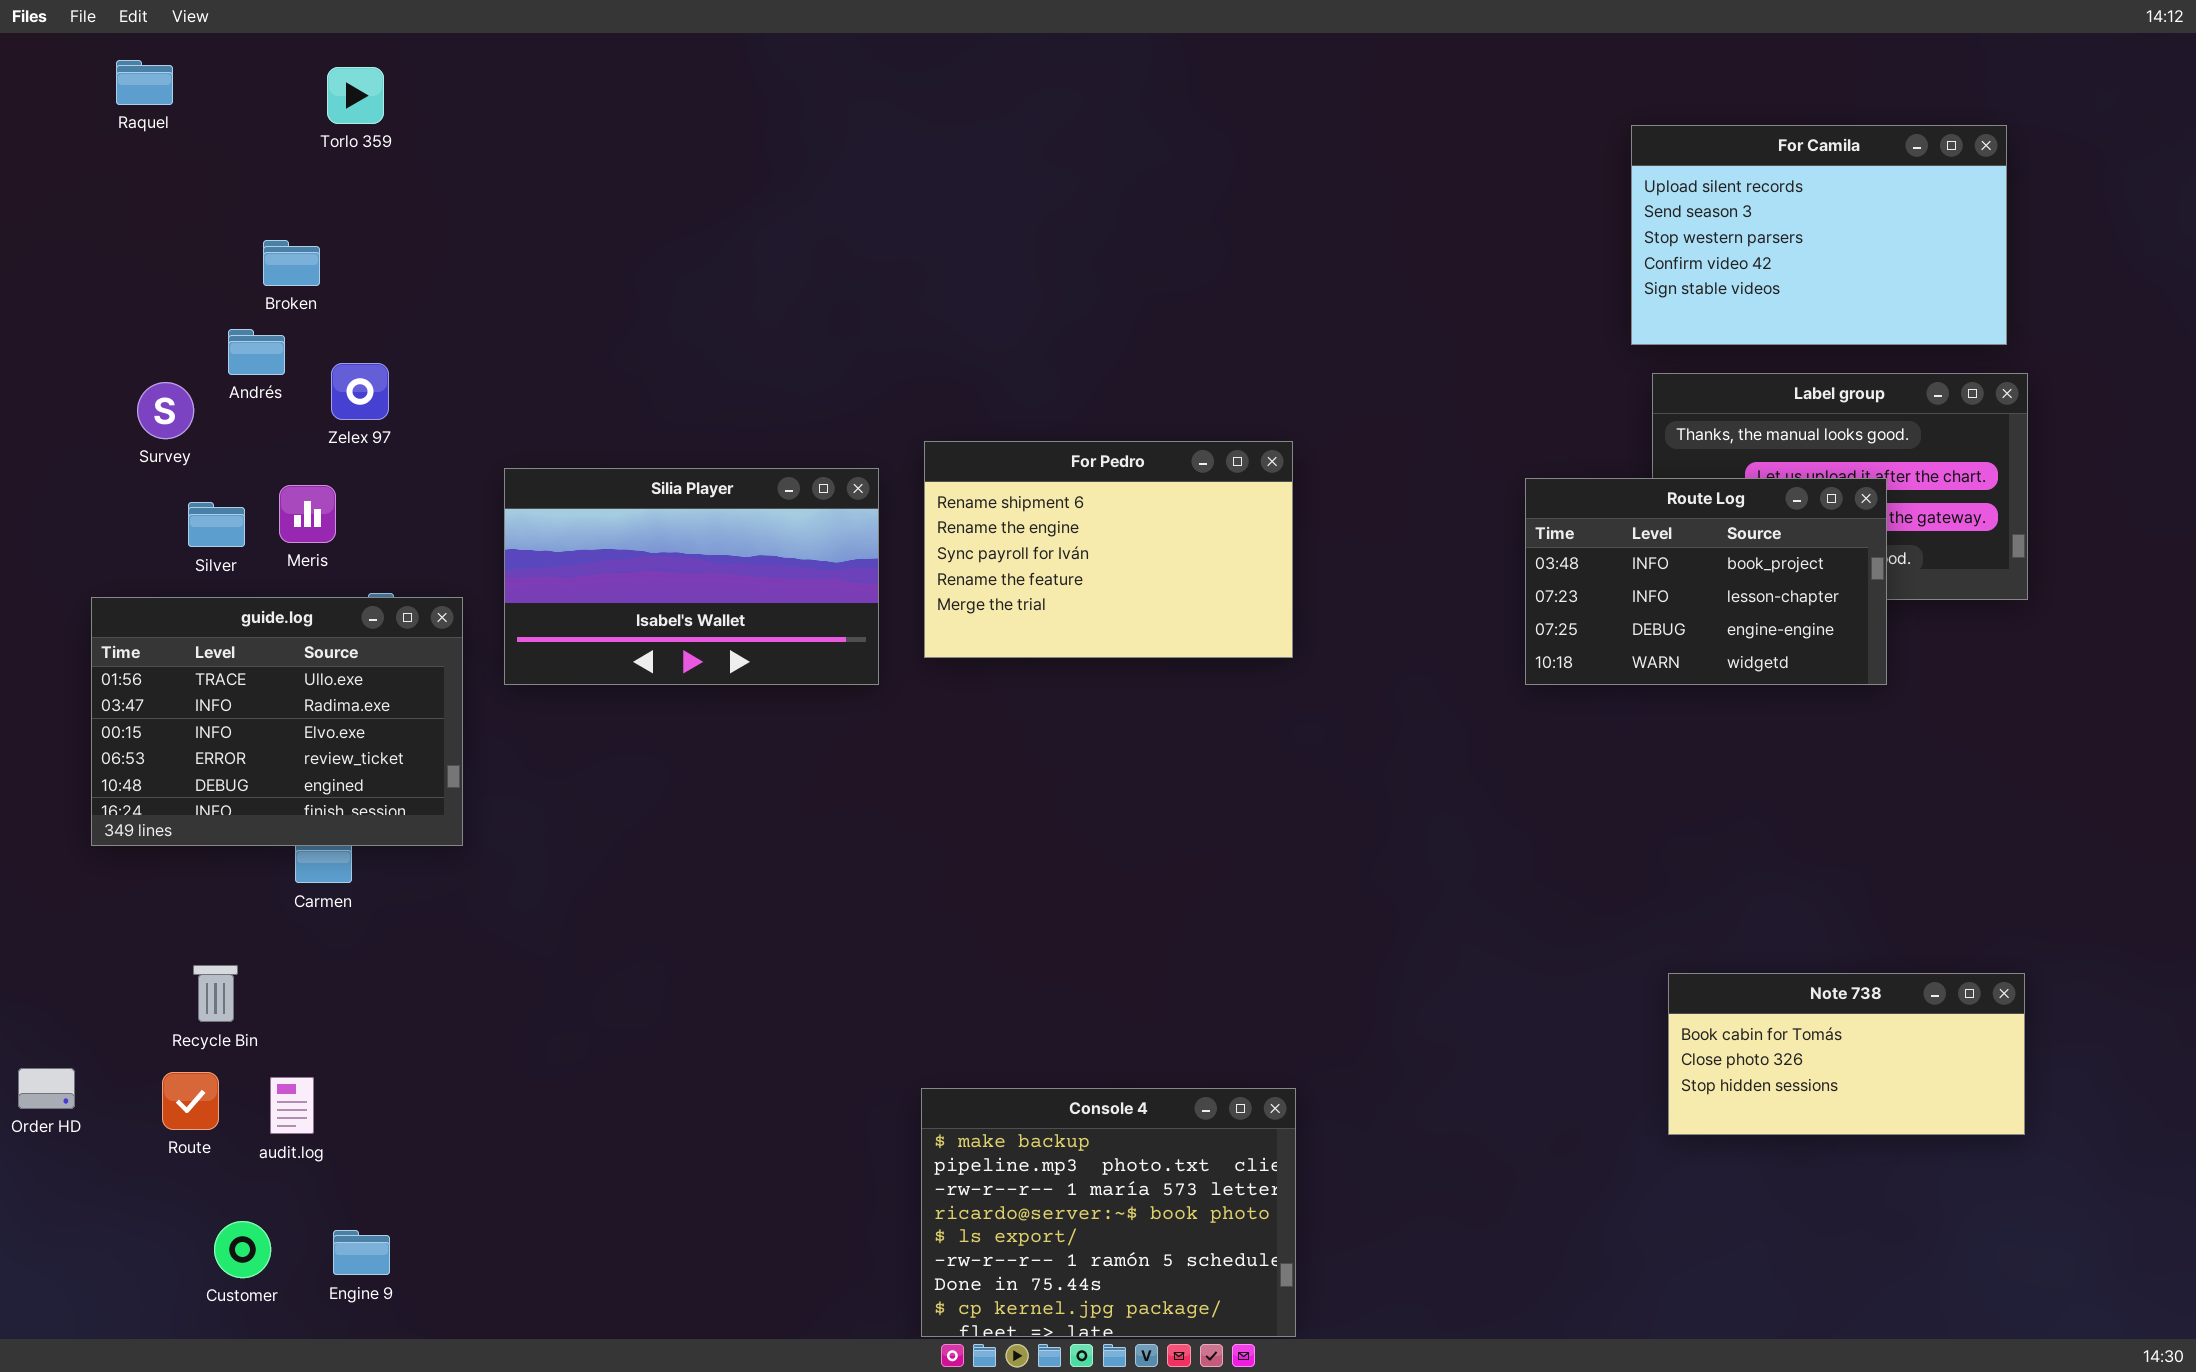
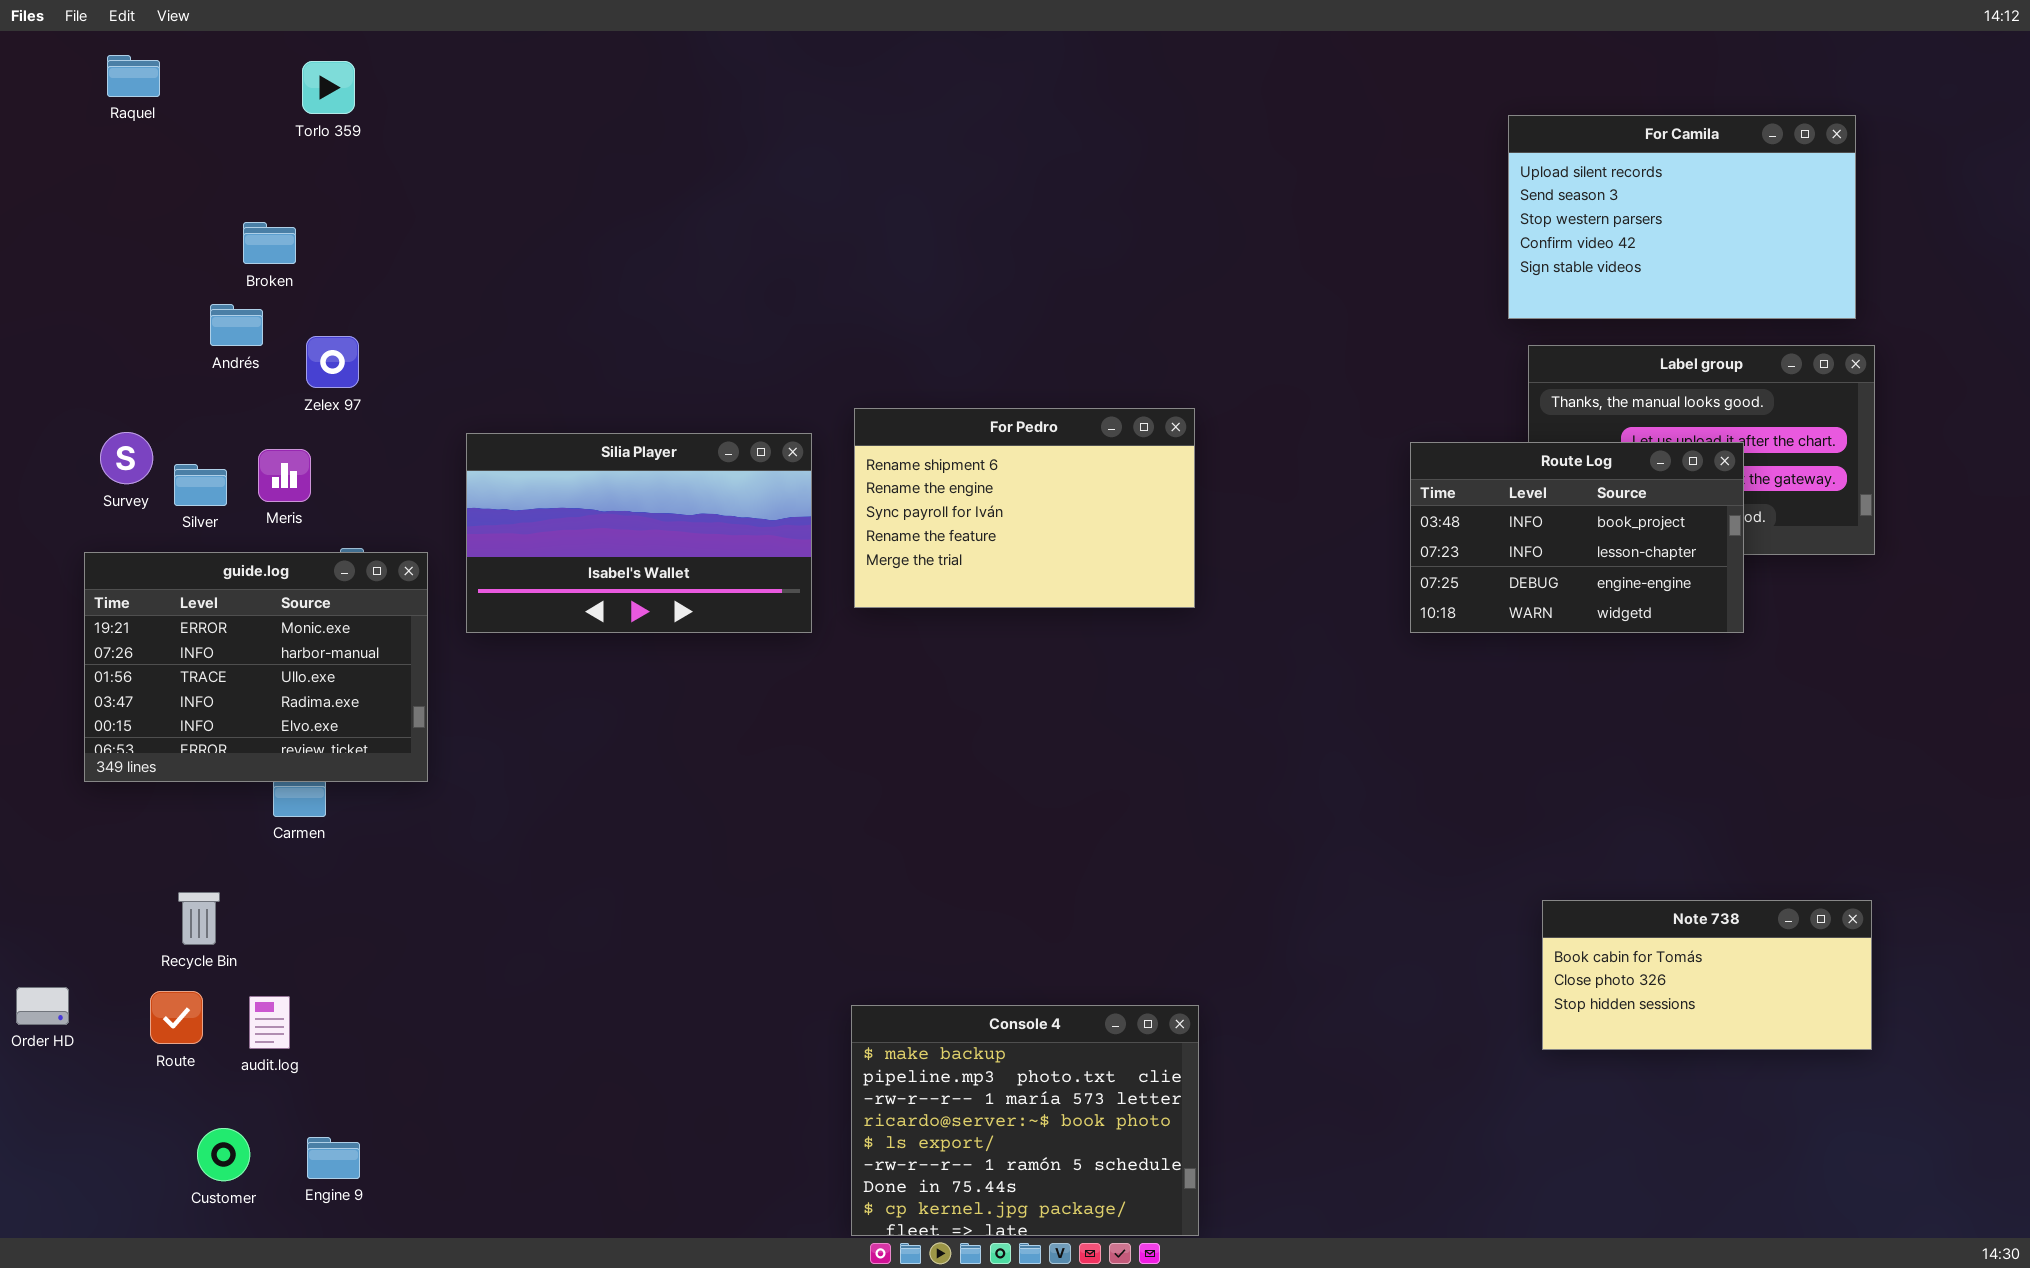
Survey: [137,382,194,439] -> [100,432,153,484], moved
guide.log: [91,597,463,846] -> [84,552,428,782], scrolled up 2 rows

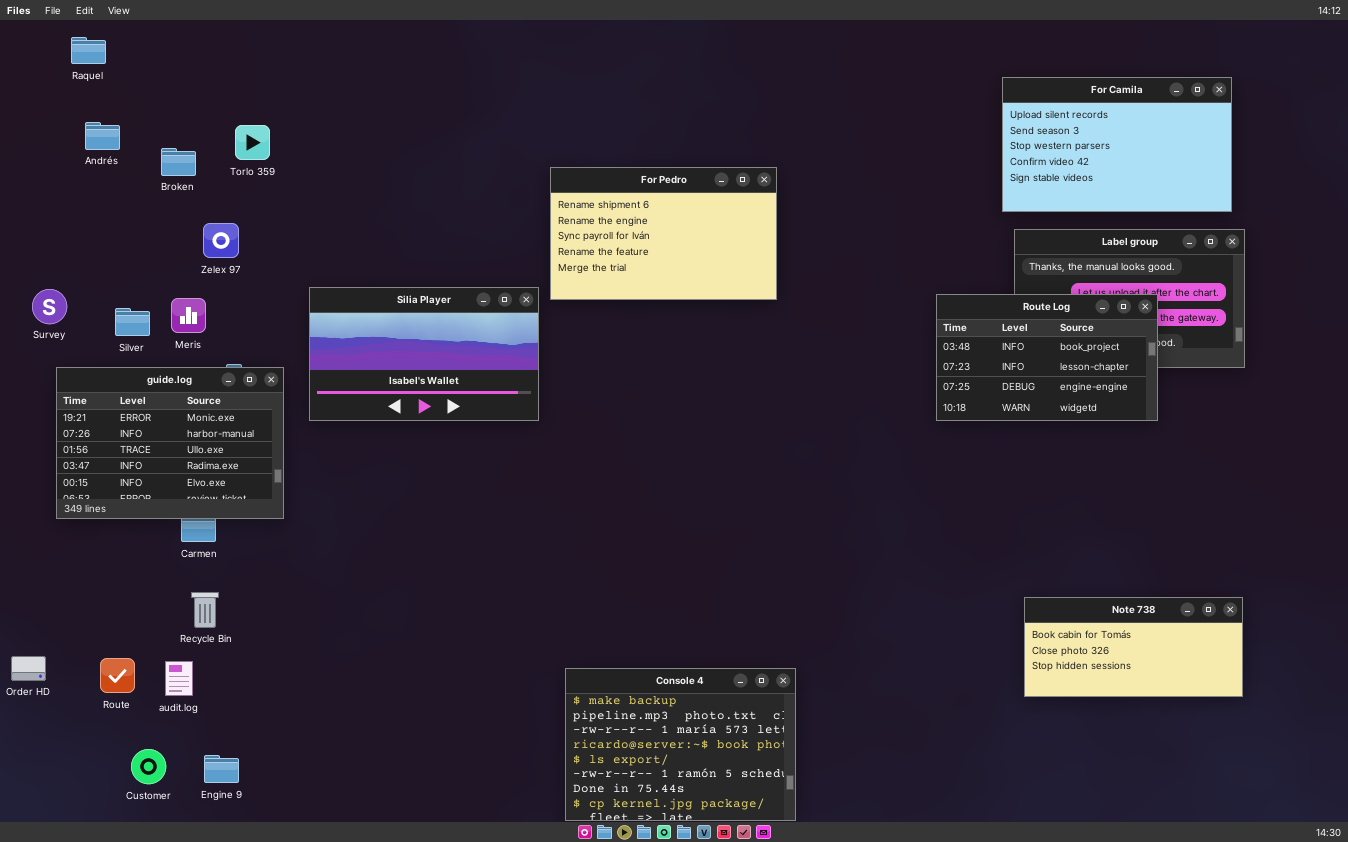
Torlo 359: [302,61,355,114] -> [235,125,270,160], moved
Andrés: [210,304,263,346] -> [85,122,120,150], moved
For Pedro: [854,408,1195,608] -> [550,167,777,300], moved
Survey: [100,432,153,484] -> [32,289,67,324], moved
Recycle Bin: [178,892,220,945] -> [191,592,219,628], moved

